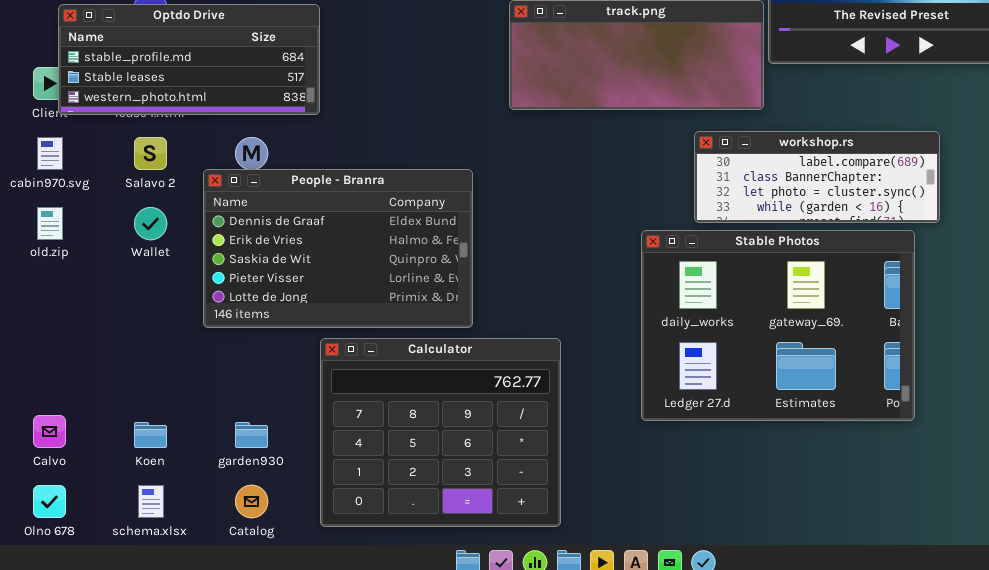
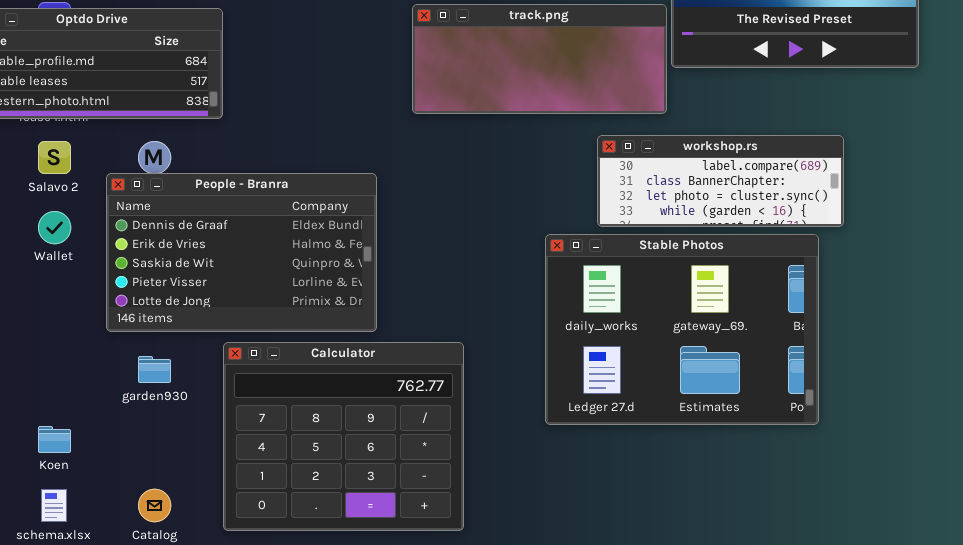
garden930: [235,422,268,448] -> [138,356,171,383], moved

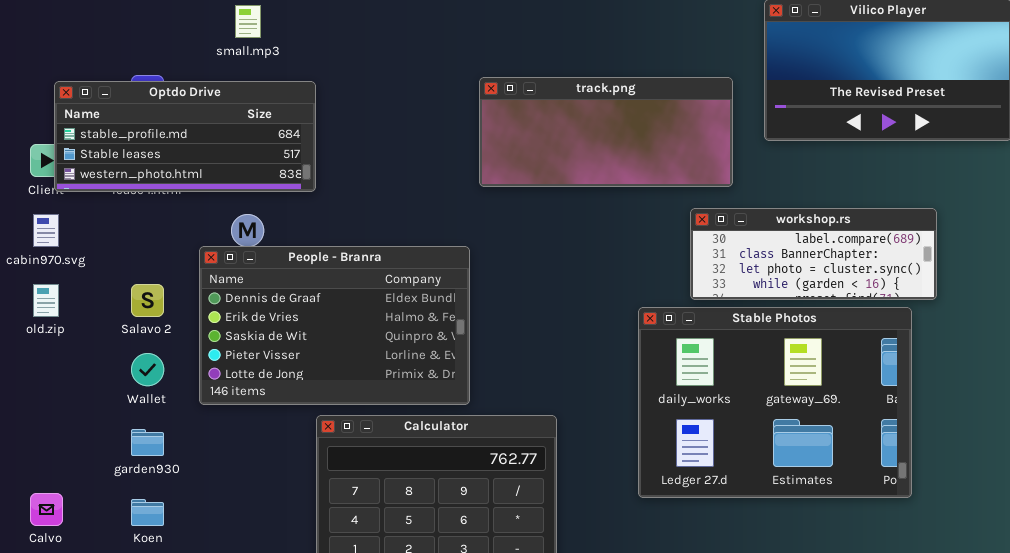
track.png: [412,4,667,114] -> [479,77,733,187], moved
Salavo 2: [38,141,71,174] -> [131,284,164,317], moved
Wallet: [38,211,71,244] -> [131,353,164,386], moved
garden930: [138,356,171,383] -> [131,429,164,456], moved

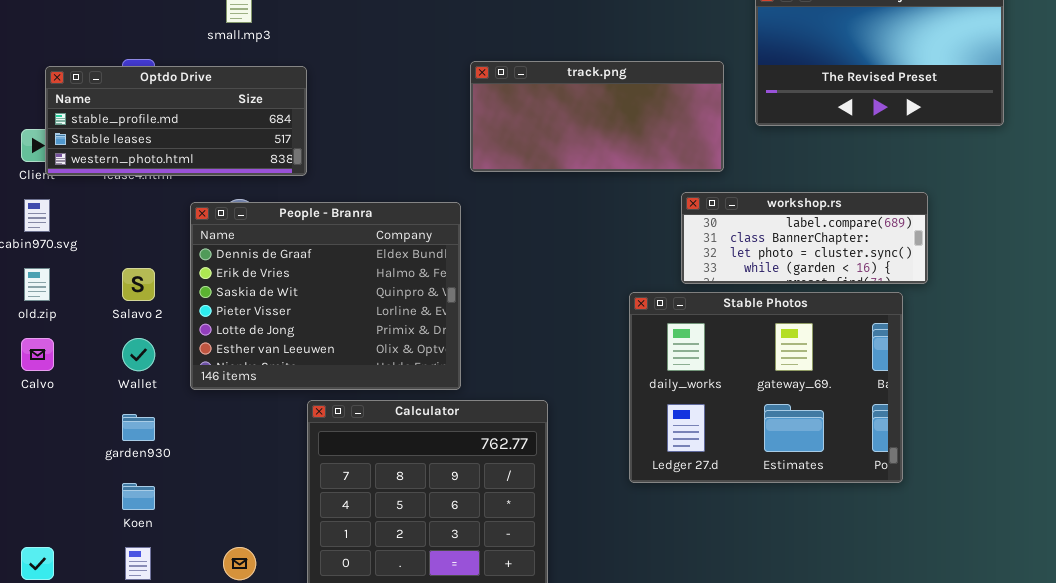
People - Branra: [199,246,470,405] -> [190,202,461,390], resized
Calvo: [30,493,63,526] -> [21,338,54,371], moved

